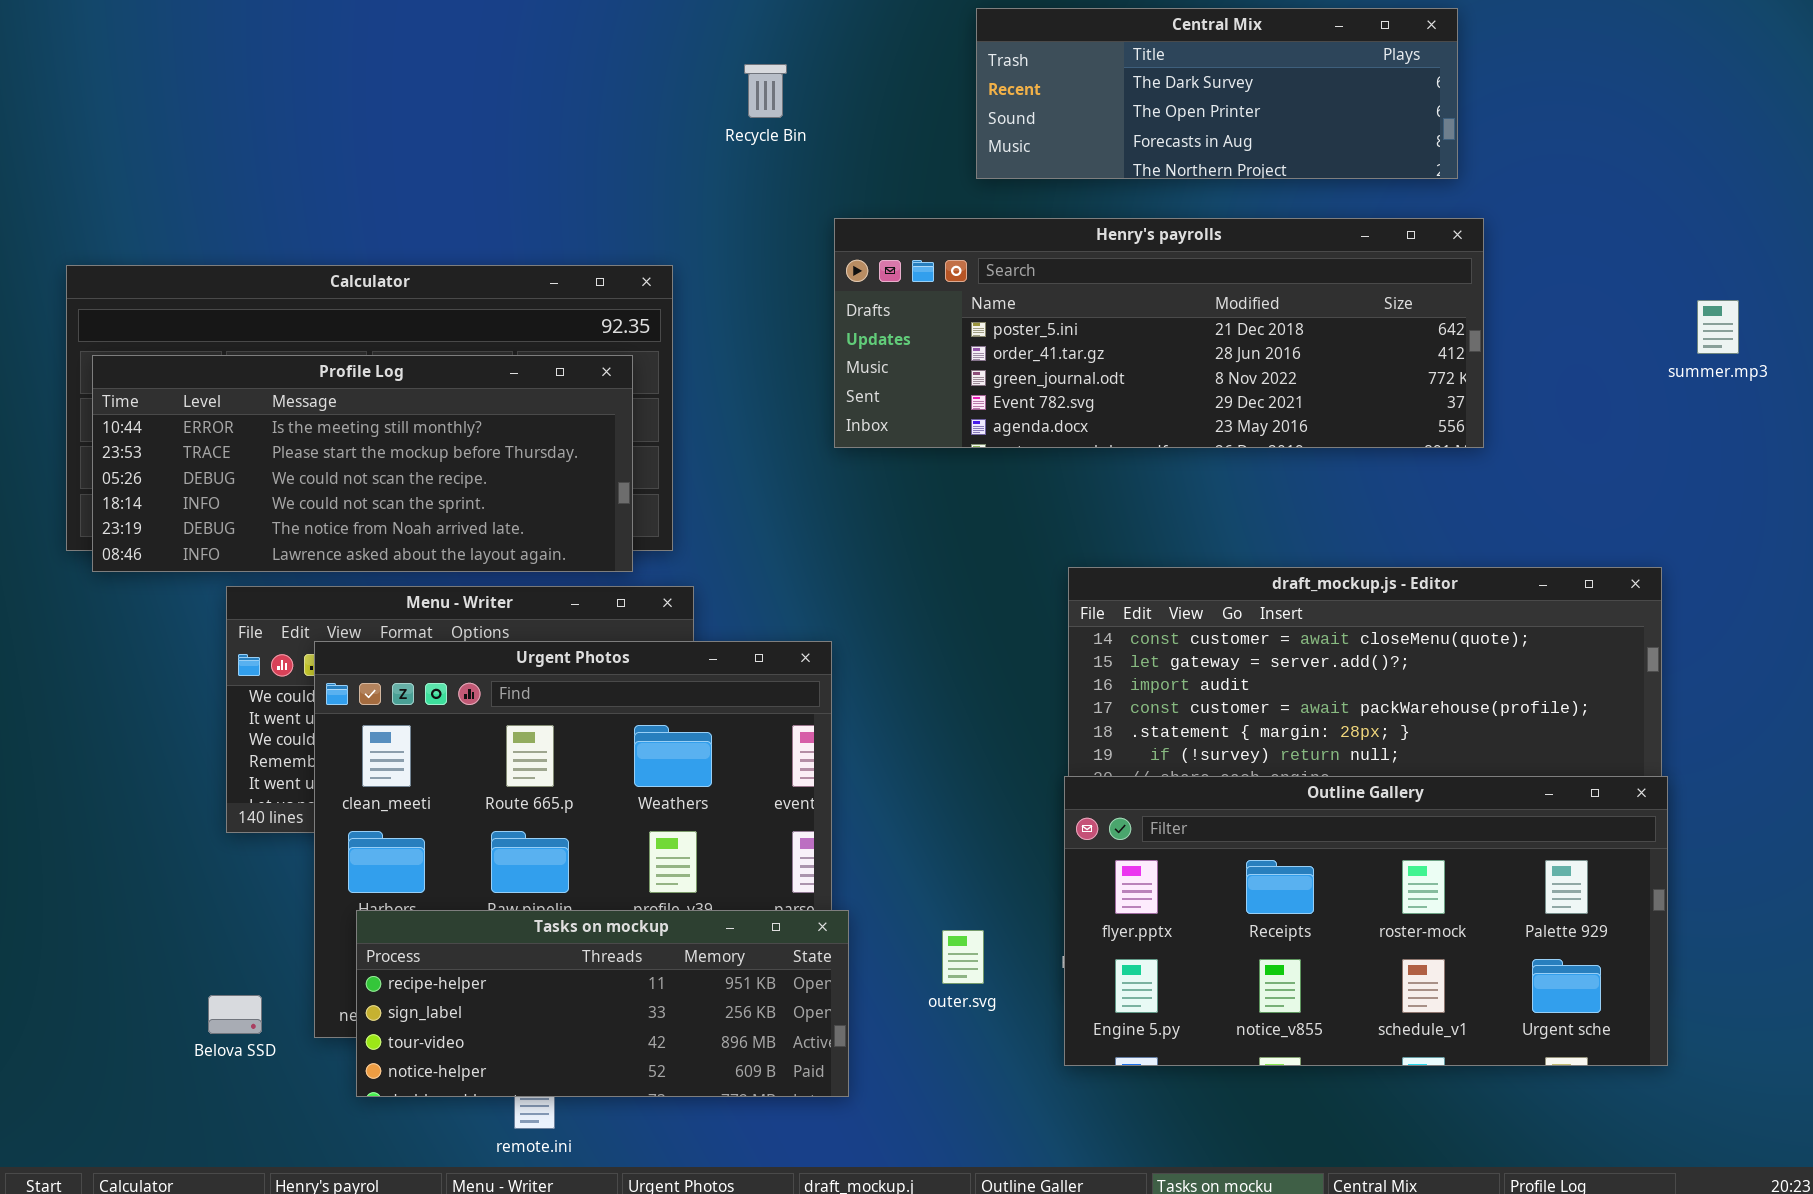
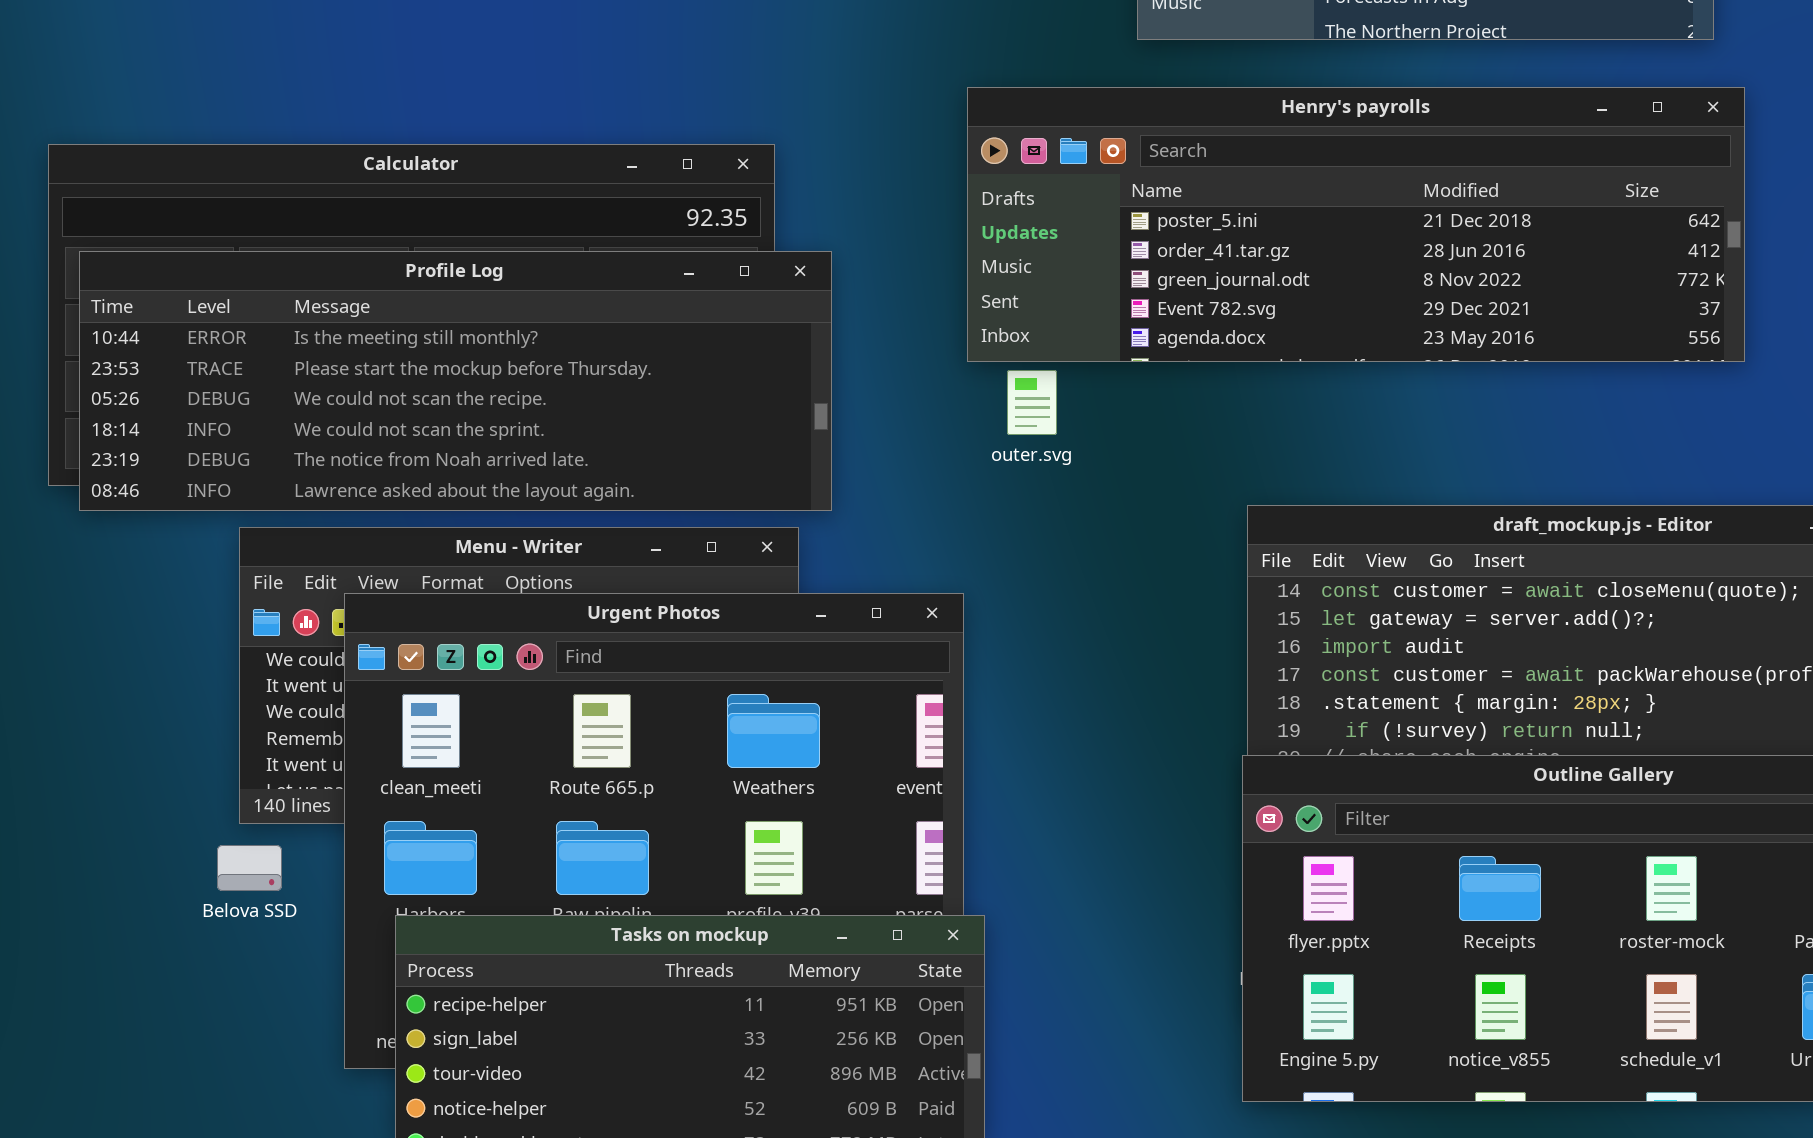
Profile Log: [92,355,633,572] -> [79,251,832,511], resized
outer.svg: [942,930,984,984] -> [1007,370,1057,435], moved
Belova SSD: [208,995,262,1034] -> [217,845,282,891], moved

